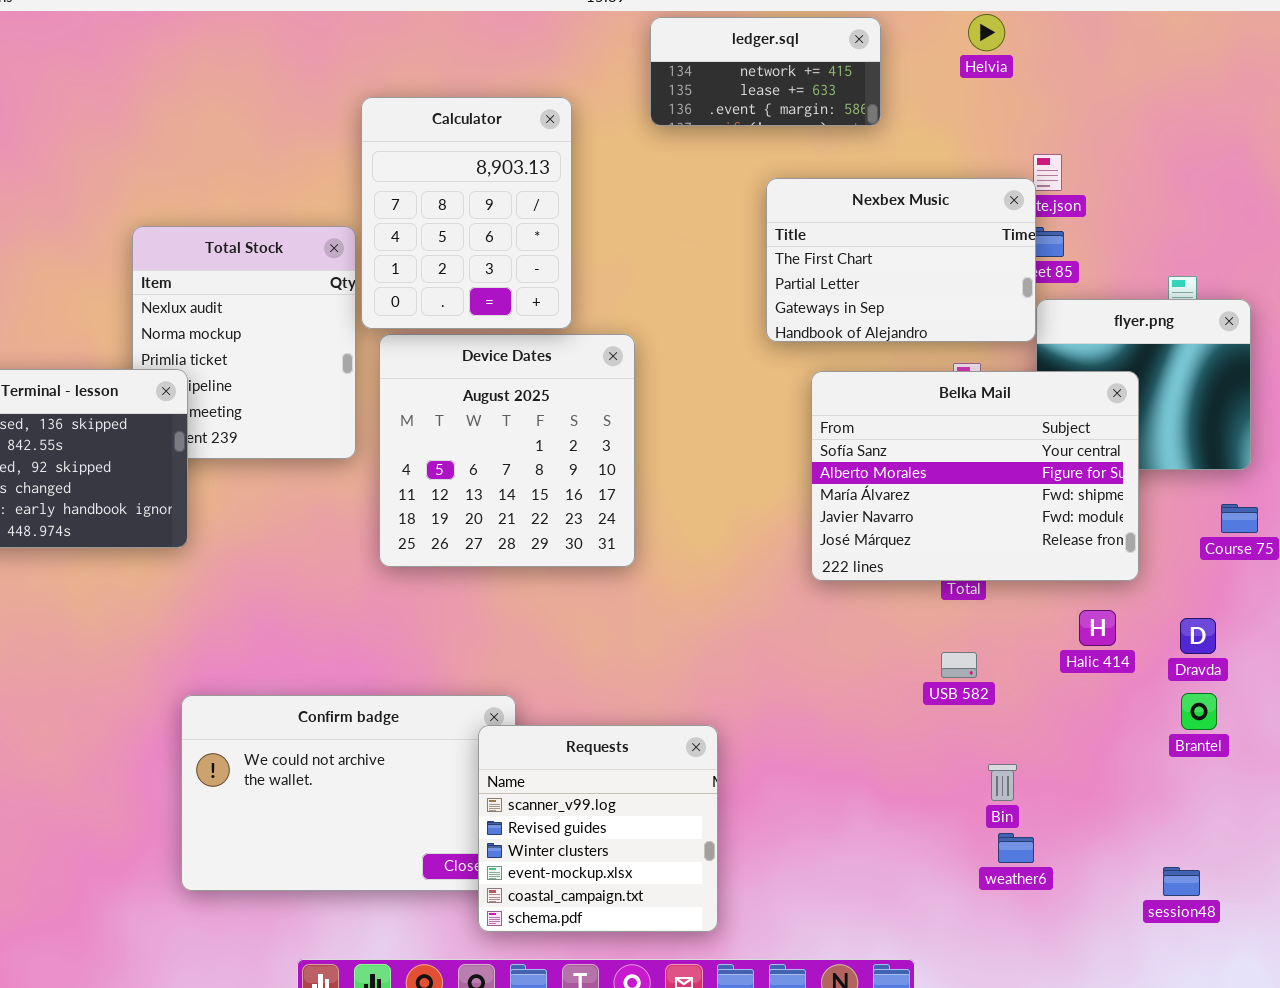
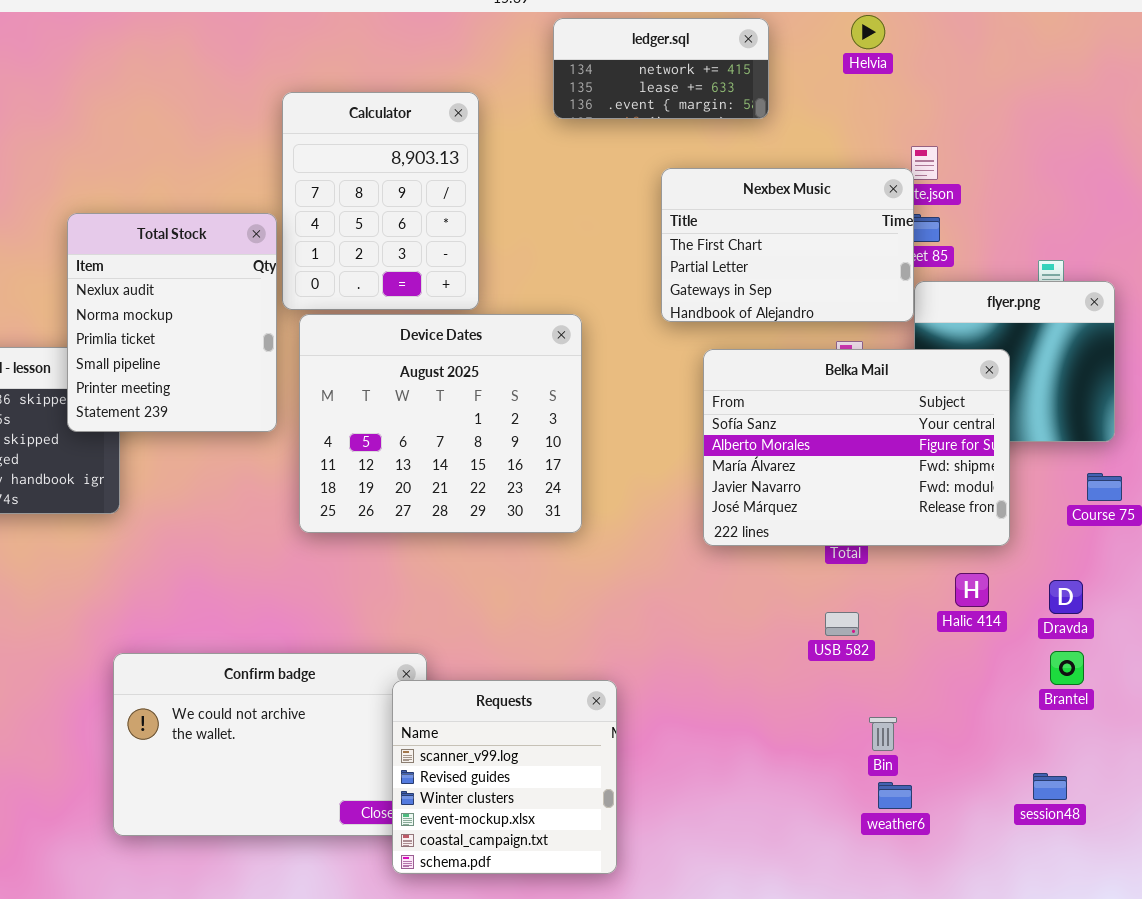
Total Stock: [132,226,356,459] -> [67,213,277,432], raised
Device Dates: [379,334,635,567] -> [299,314,582,533], resized
session48: [1163,867,1200,896] -> [1033,773,1067,800], moved

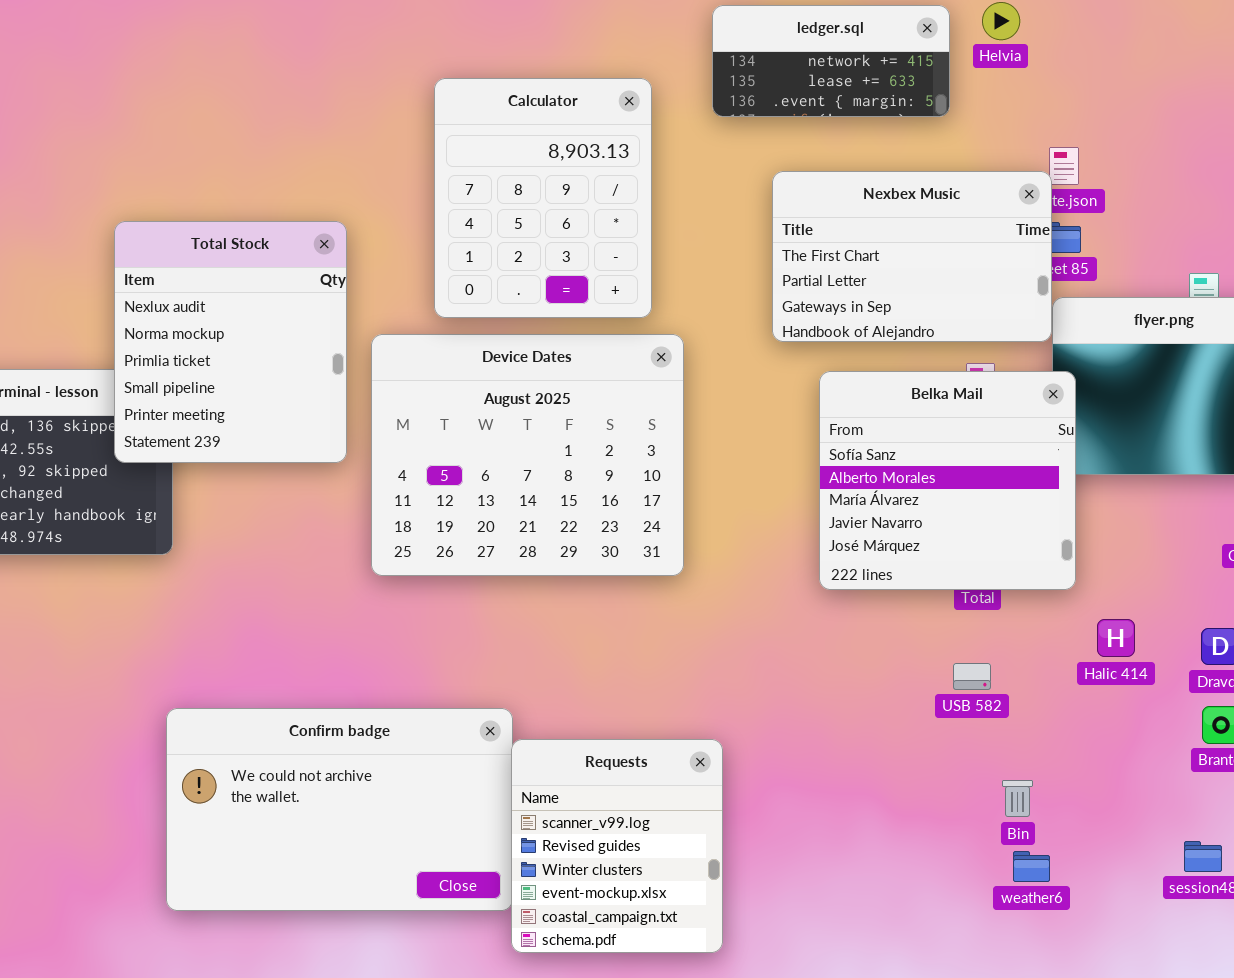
ledger.sql: [553,18,769,119] -> [712,5,950,117], moved
Calculator: [282,92,479,310] -> [434,78,652,318], moved
Belka Mail: [703,349,1010,546] -> [819,371,1076,590], resized
Requests: [392,680,617,874] -> [511,739,723,953], resized

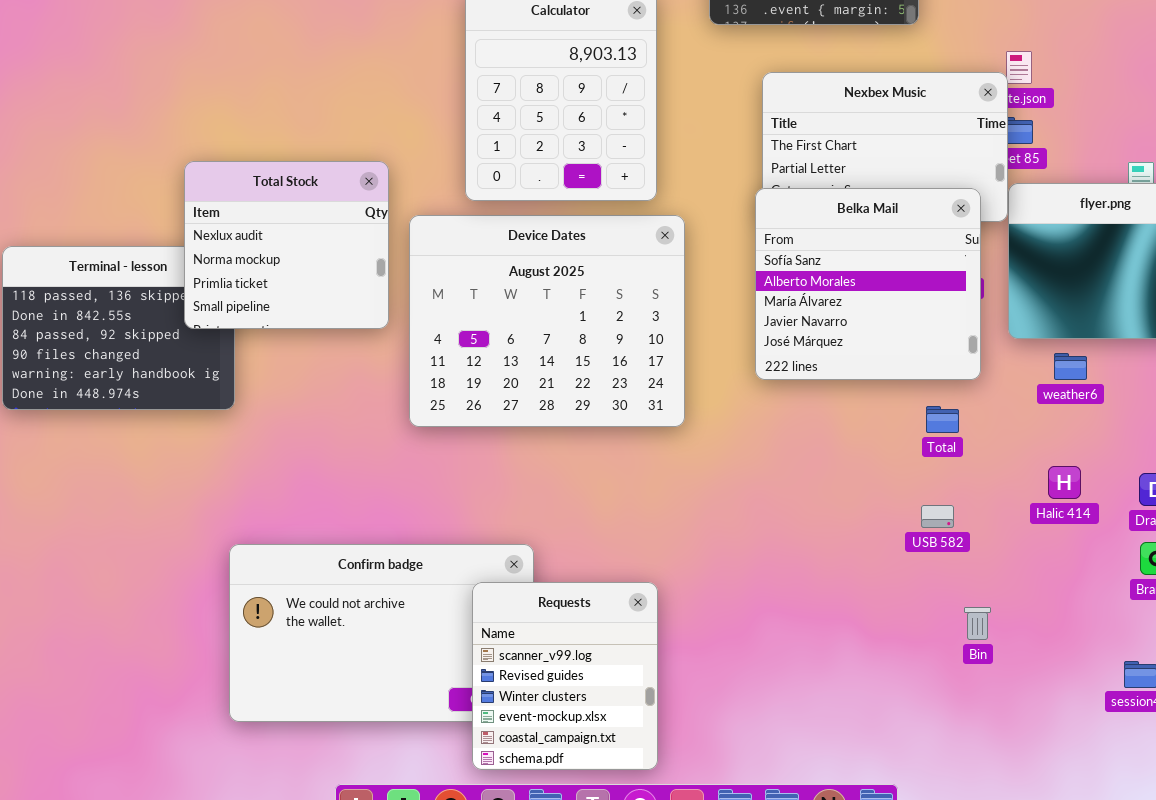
Total Stock: [114,221,347,463] -> [184,161,389,329], resized
Belka Mail: [819,371,1076,590] -> [755,188,981,380], moved
Requests: [511,739,723,953] -> [472,582,658,770], moved
weather6: [1013,851,1050,882] -> [1054,353,1087,380], moved

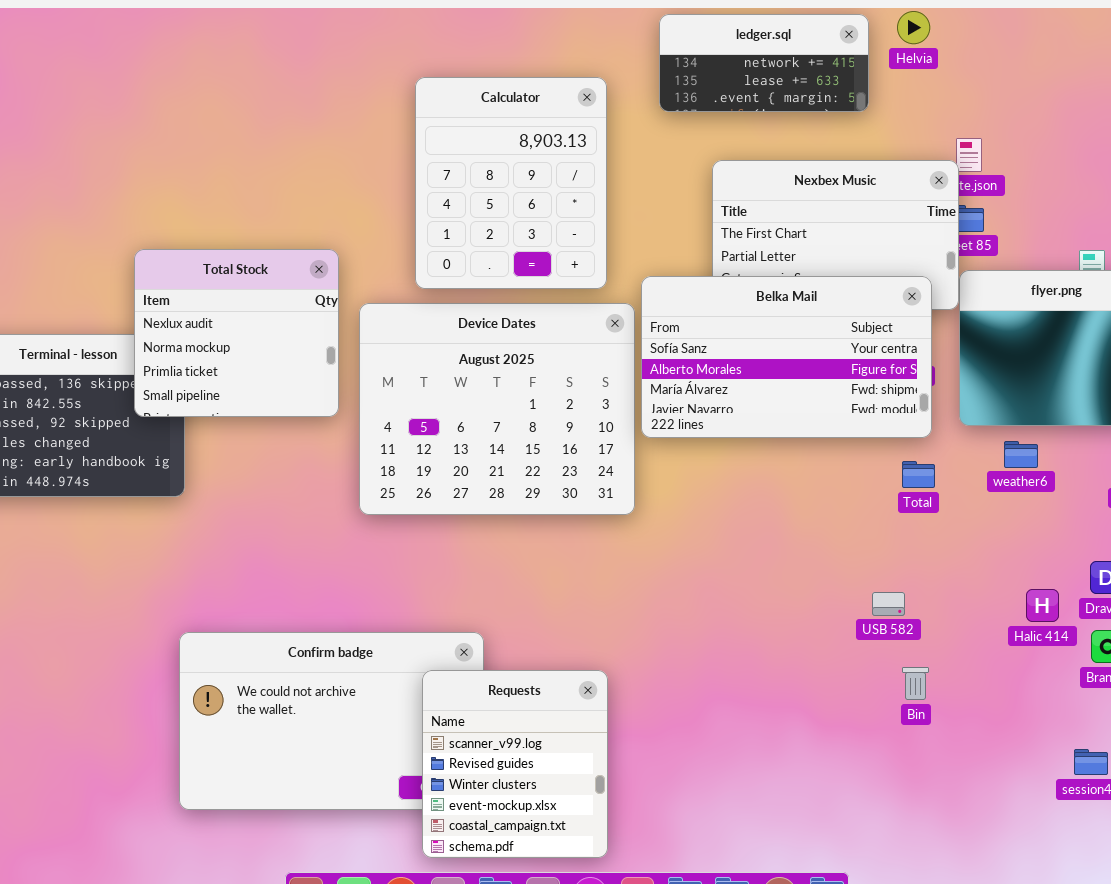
Belka Mail: [755,188,981,380] -> [641,276,932,438], resized
Total: [926,406,959,433] -> [902,461,935,488], moved
Halic 414: [1048,466,1081,499] -> [1026,589,1059,622], moved
Bin: [964,607,991,640] -> [902,667,929,700], moved

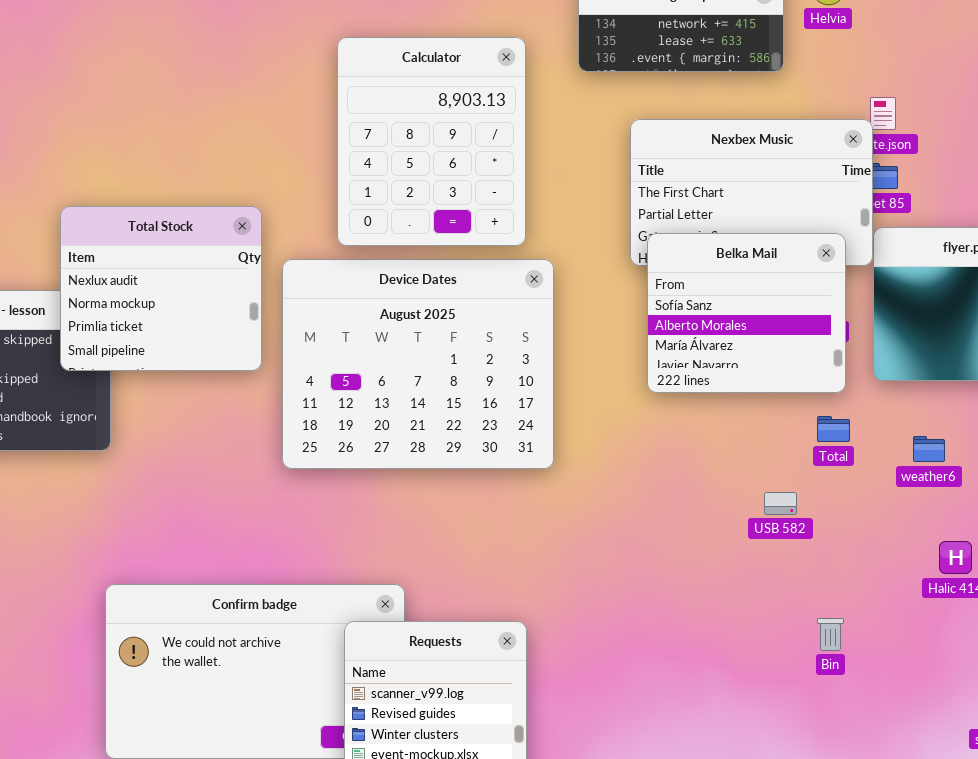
Belka Mail: [641,276,932,438] -> [647,233,846,393], resized
weather6: [1004,441,1038,468] -> [913,436,945,462], moved
USB 582: [872,592,905,616] -> [764,492,797,515], moved

